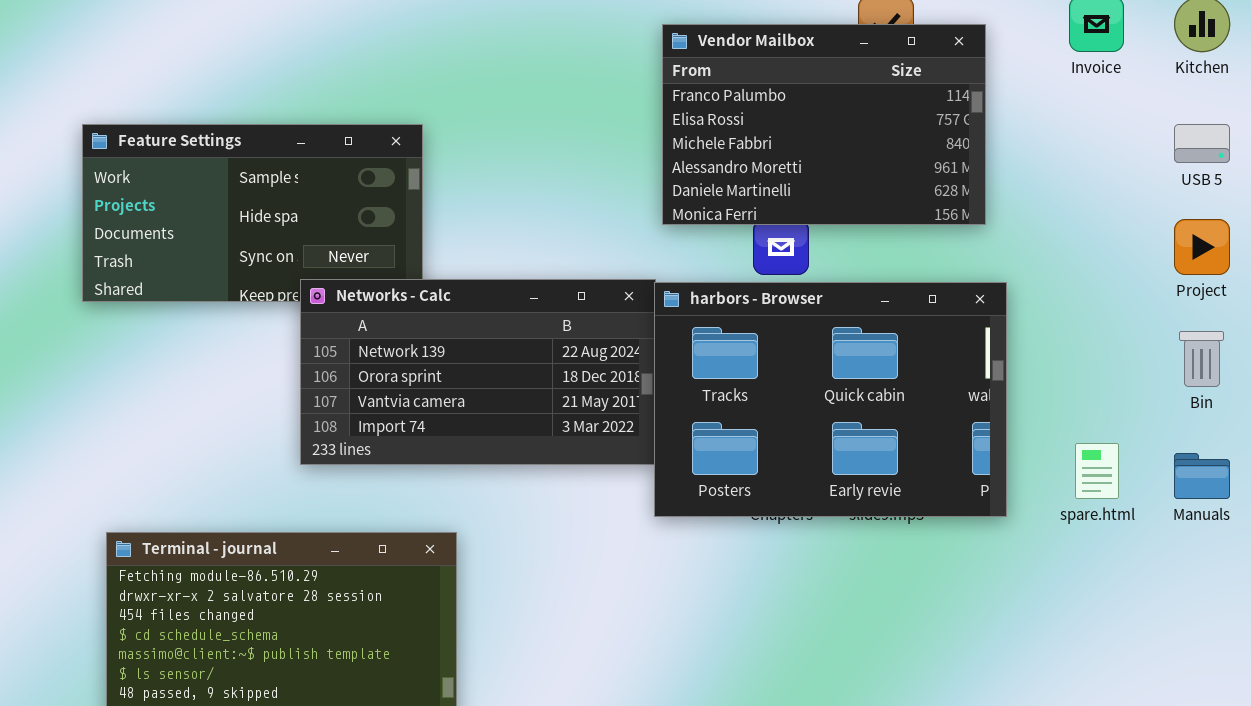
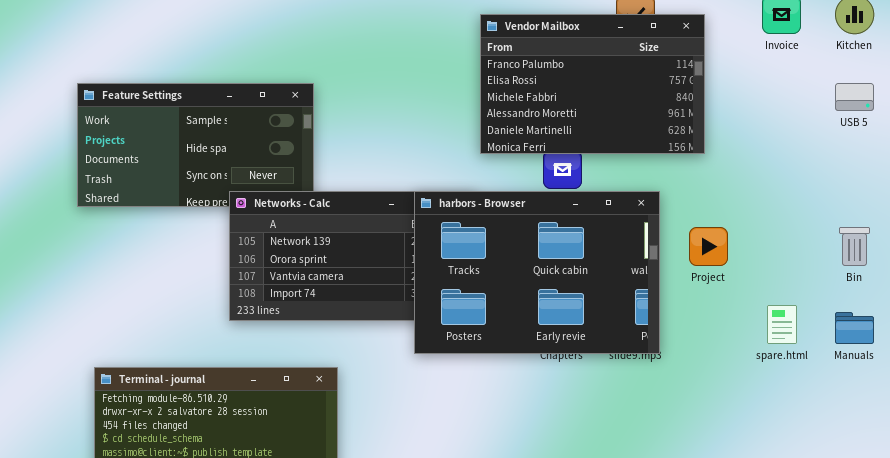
Project: [1174,219,1230,275] -> [689,227,728,266], moved
harbors - Browser: [654,282,1007,517] -> [414,191,660,354], moved

